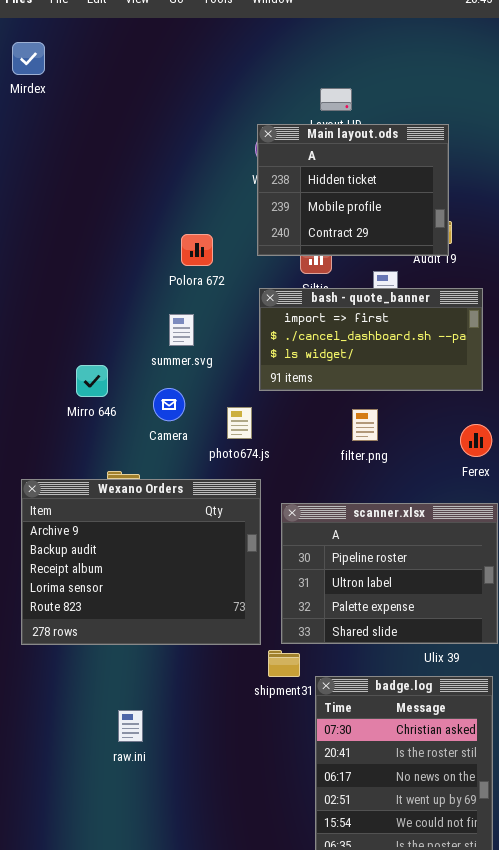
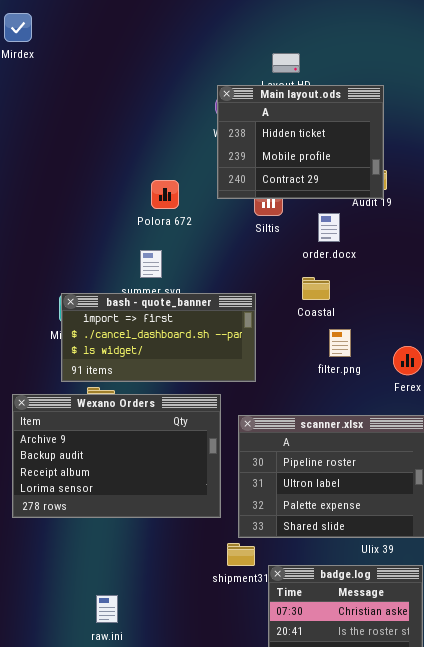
bash - quote_banner: [259,288,483,391] -> [61,293,256,382], moved
filter.png: [352,409,378,441] -> [329,329,351,357], moved
Wexano Orders: [21,479,261,645] -> [12,394,221,518], resized

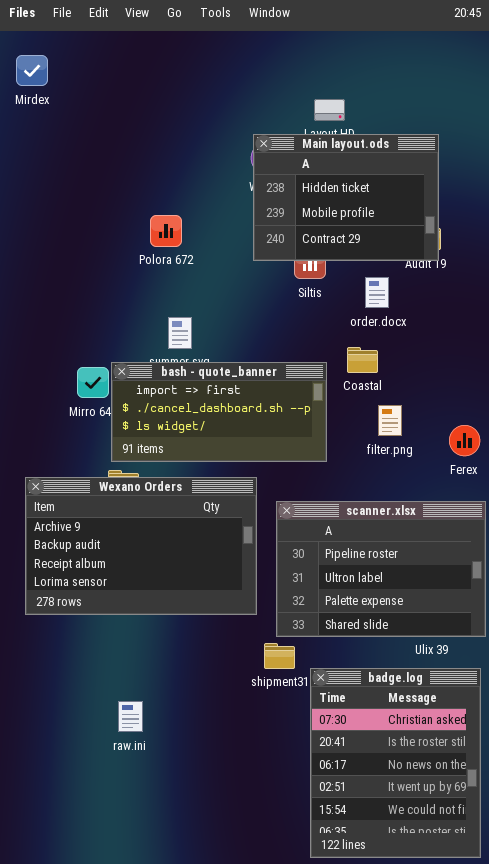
Polora 672: [151,180,179,209] -> [150,215,182,247], moved
bash - quote_banner: [61,293,256,382] -> [111,362,327,462], moved

